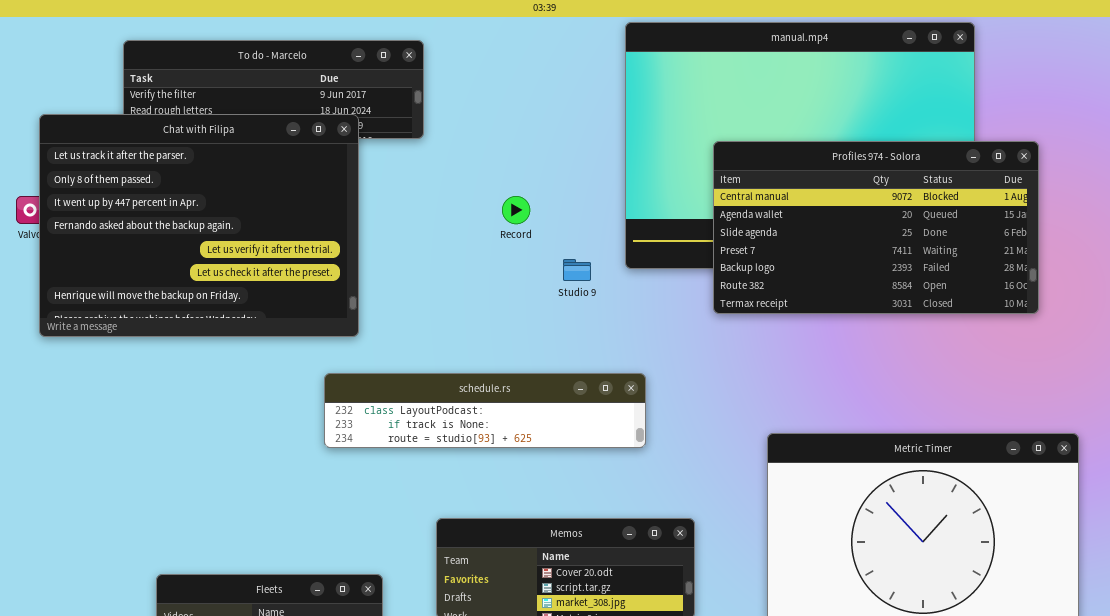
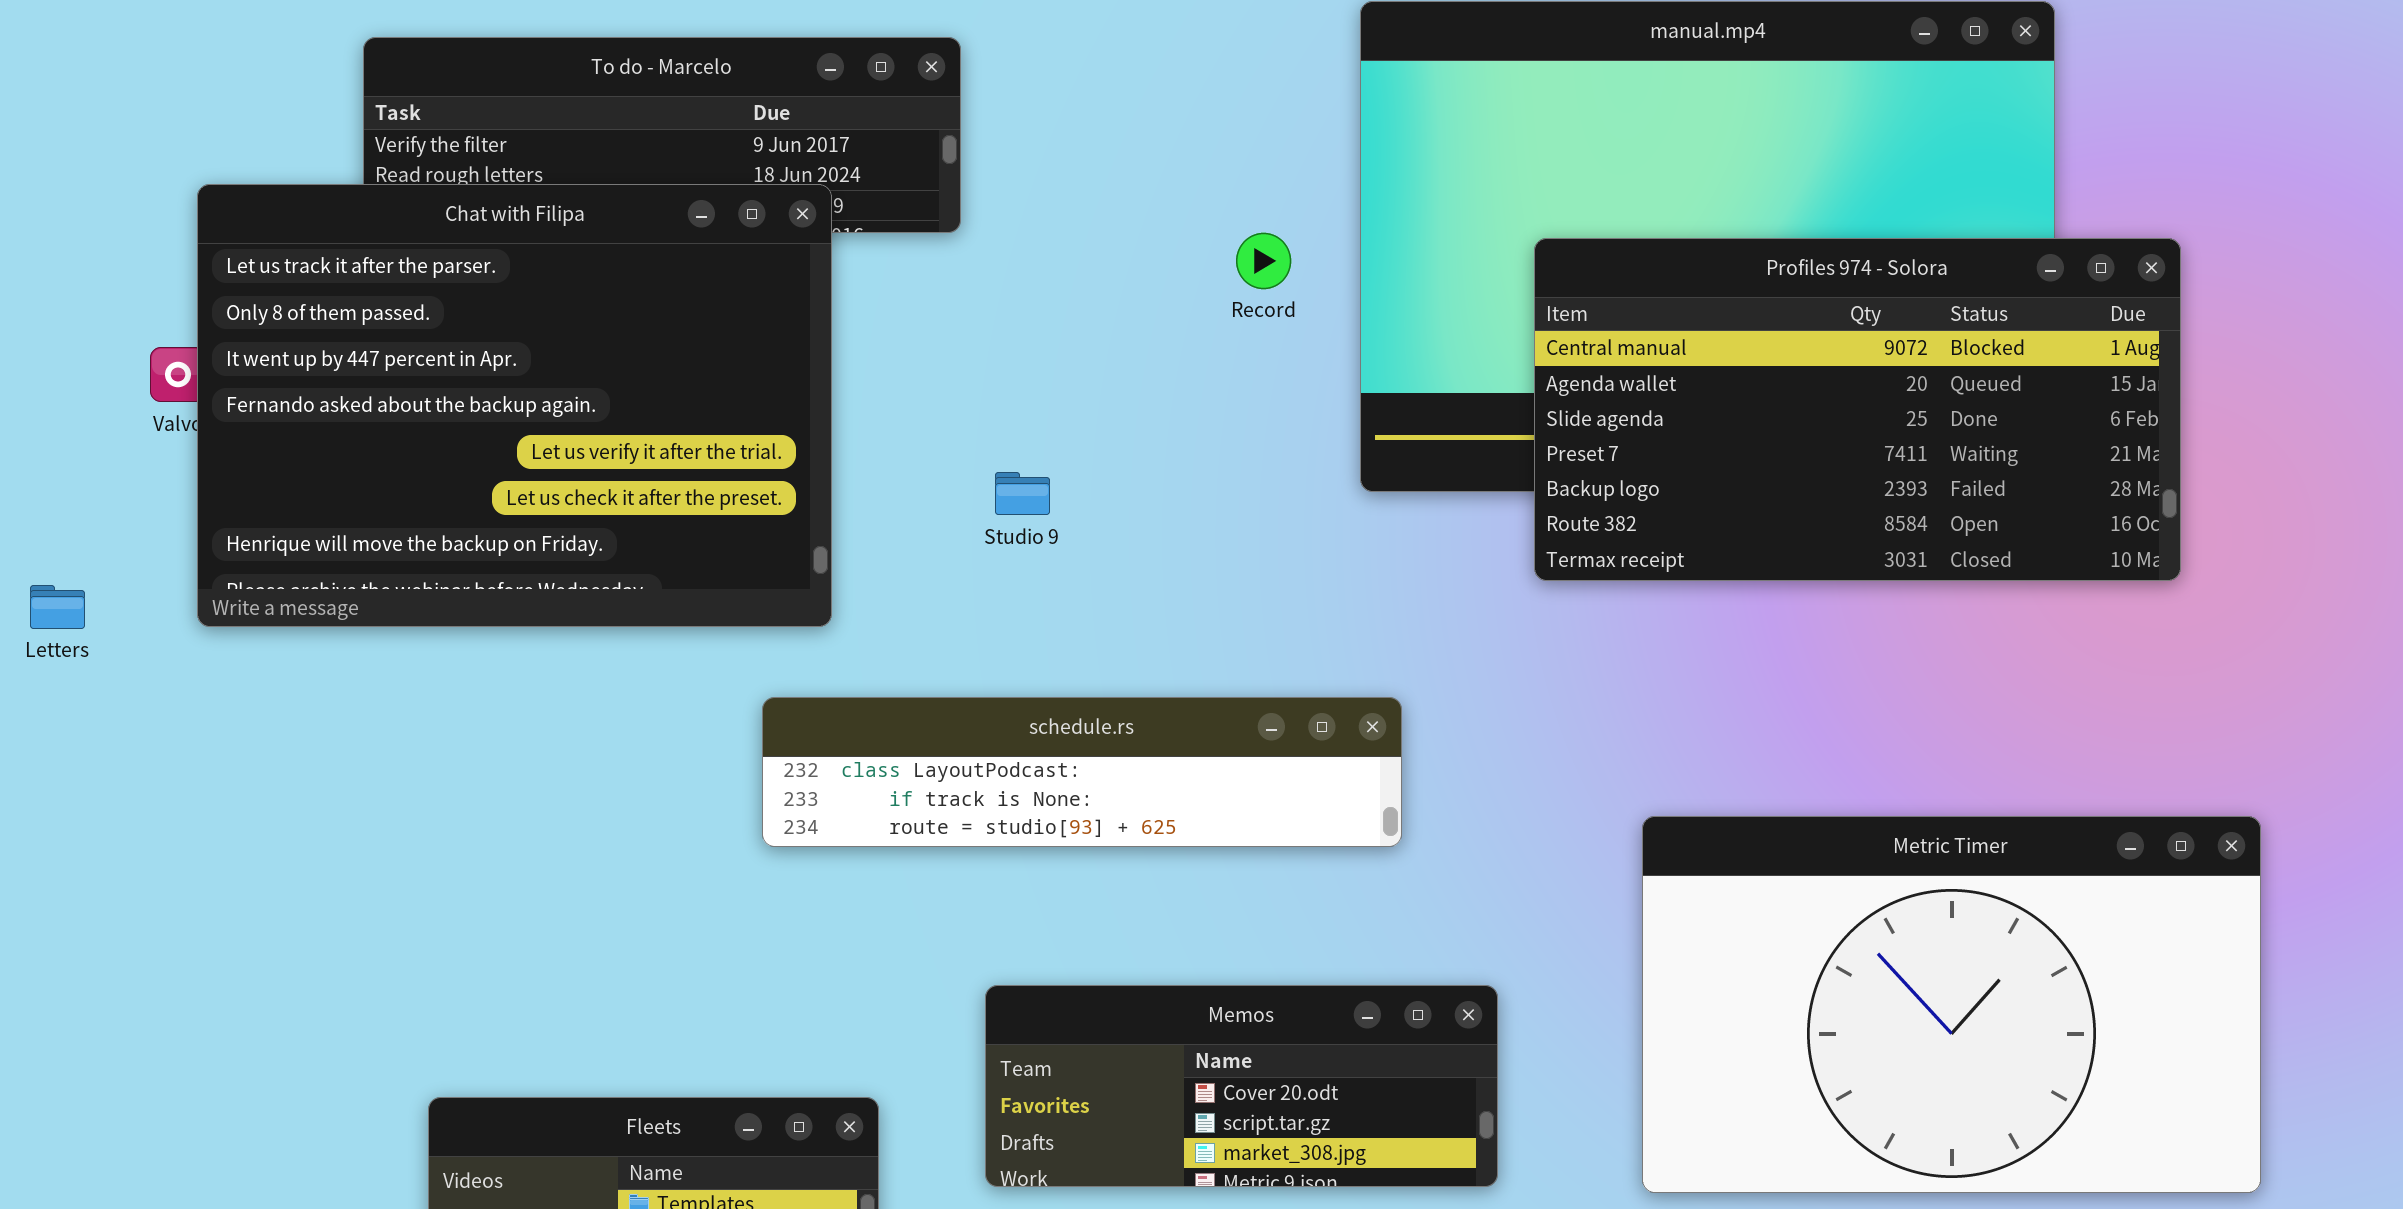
Record: [502,196,530,224] -> [1236,233,1291,289], moved
Studio 9: [563,259,591,281] -> [995,472,1050,515], moved

